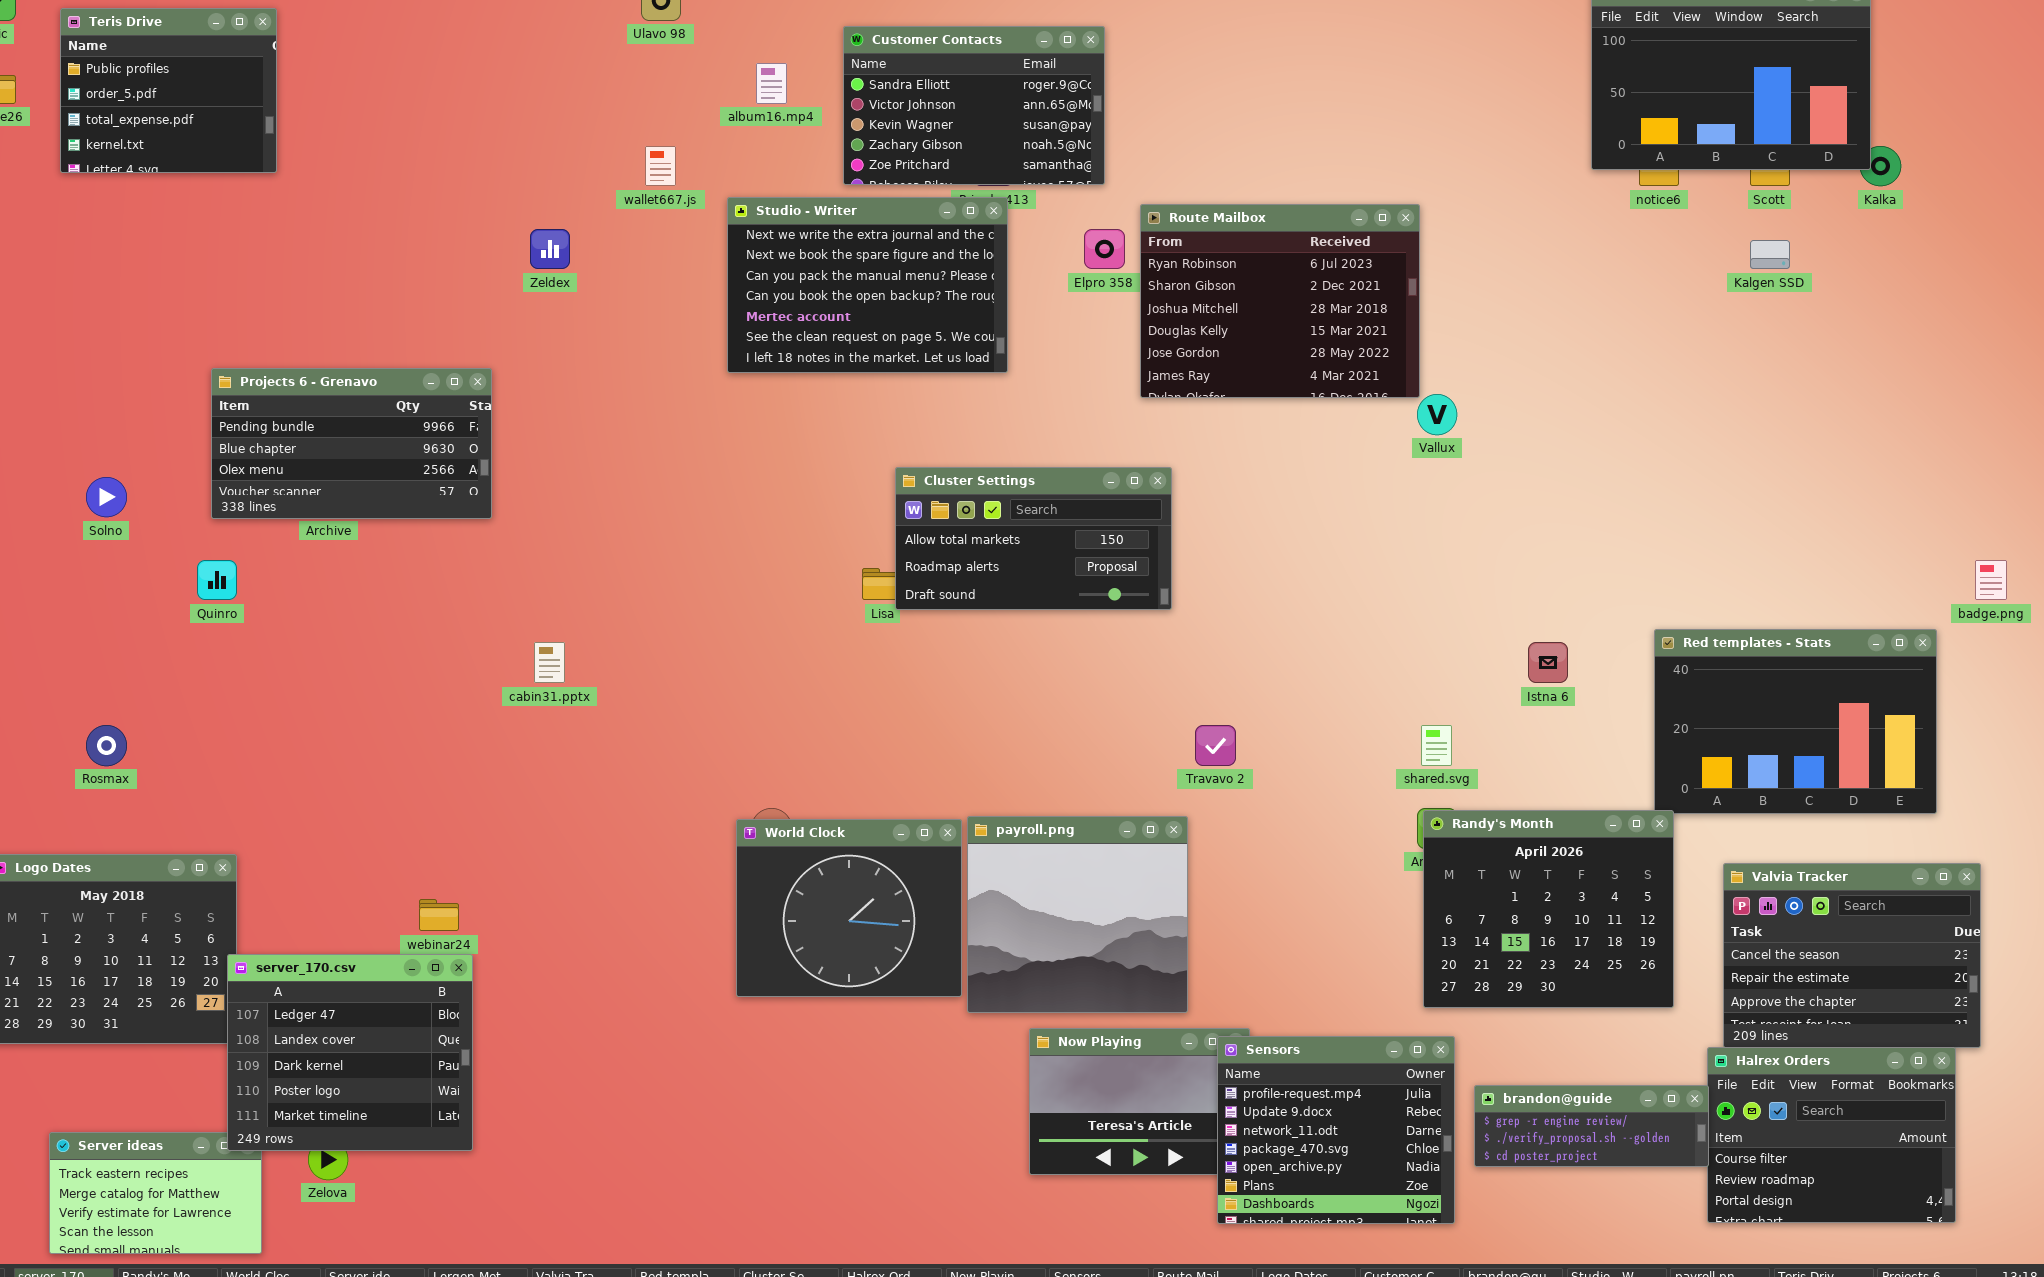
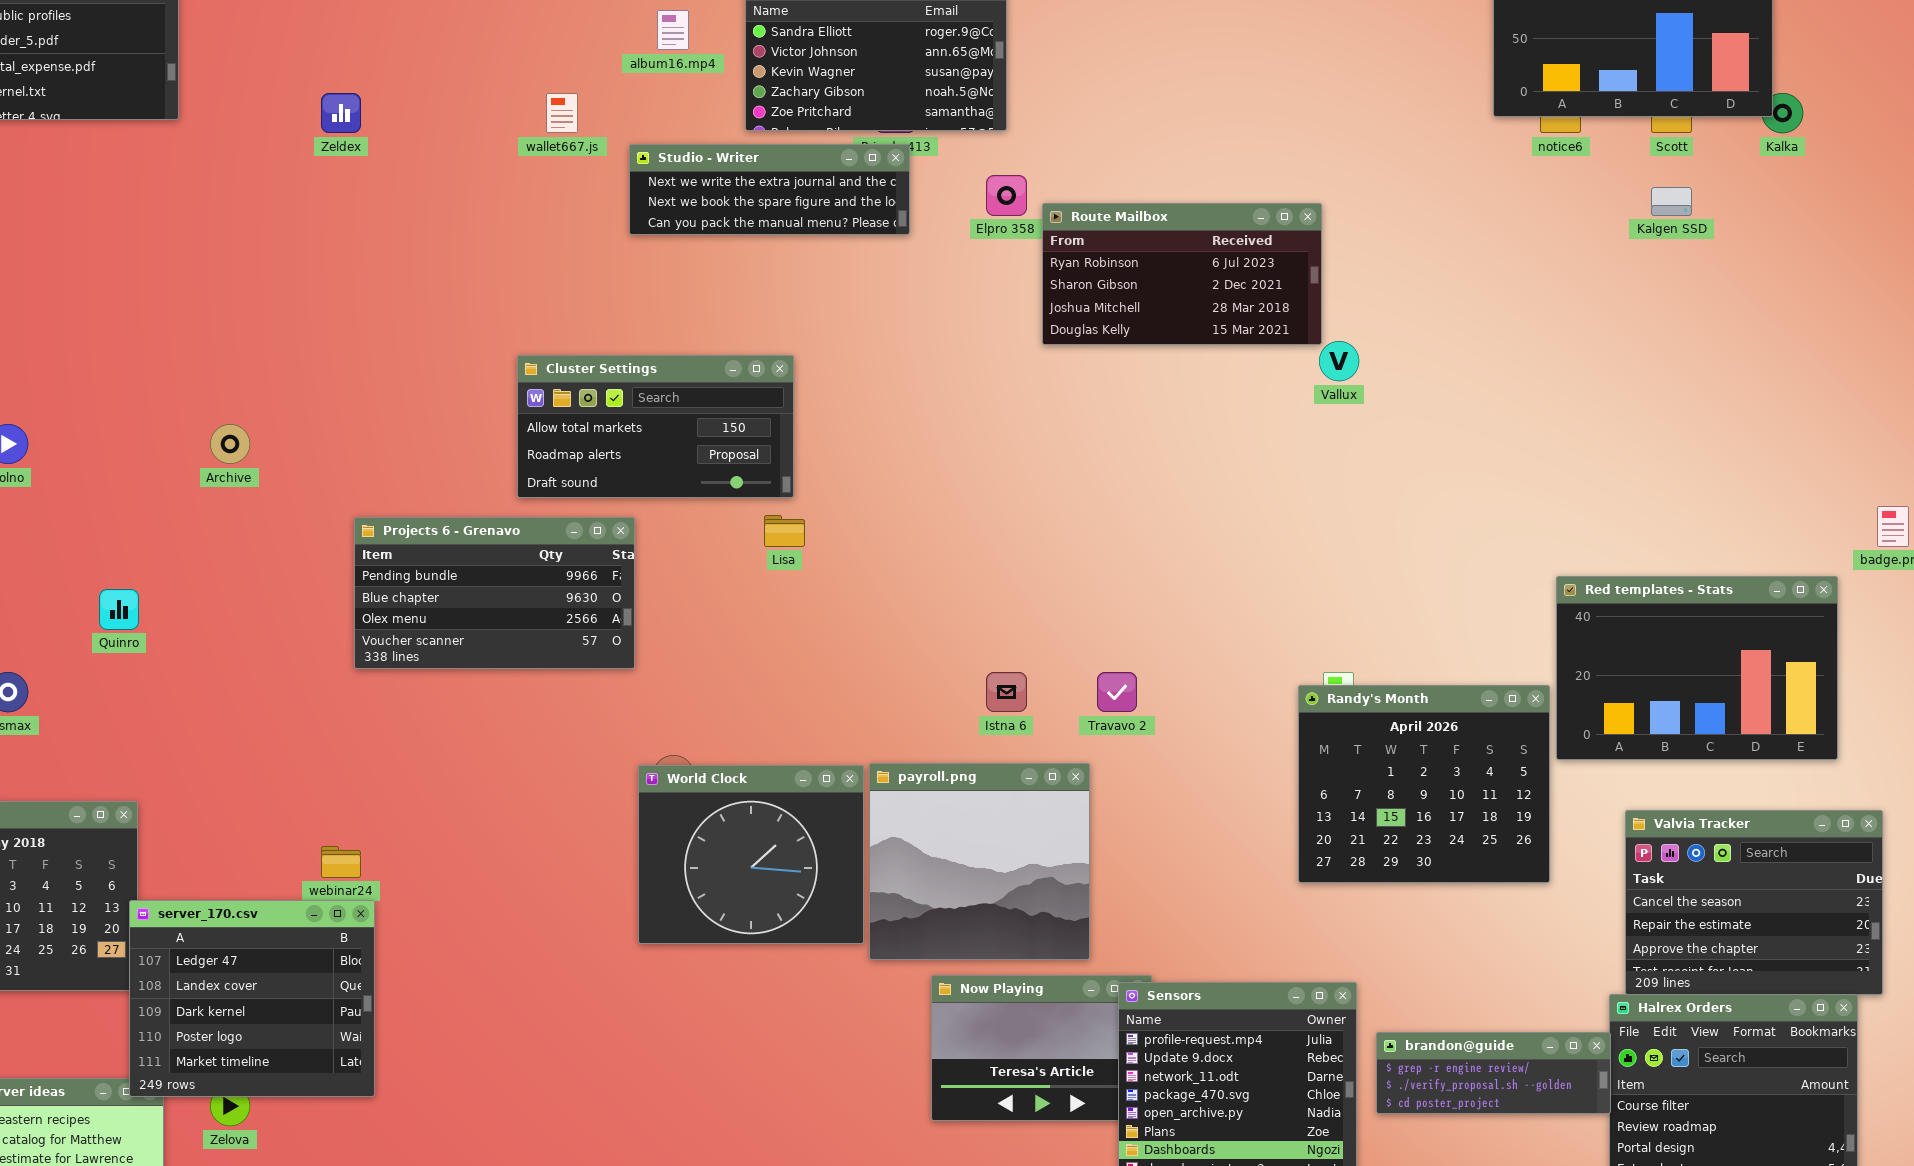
Studio - Writer: [727,197,1008,373] -> [629,144,910,235], resized
Route Mailbox: [1140,204,1420,398] -> [1042,203,1322,345], resized
Zeldex: [530,229,570,269] -> [321,93,361,133], moved
Projects 6 - Grenavo: [211,368,492,519] -> [354,517,635,669], moved
Cluster Settings: [895,467,1172,610] -> [517,355,794,498], moved
Quinro: [197,560,237,600] -> [99,589,139,630], moved
Istna 6: [1528,642,1568,683] -> [986,672,1027,712], moved
Randy's Month: [1423,810,1674,1008] -> [1298,685,1550,883], moved

